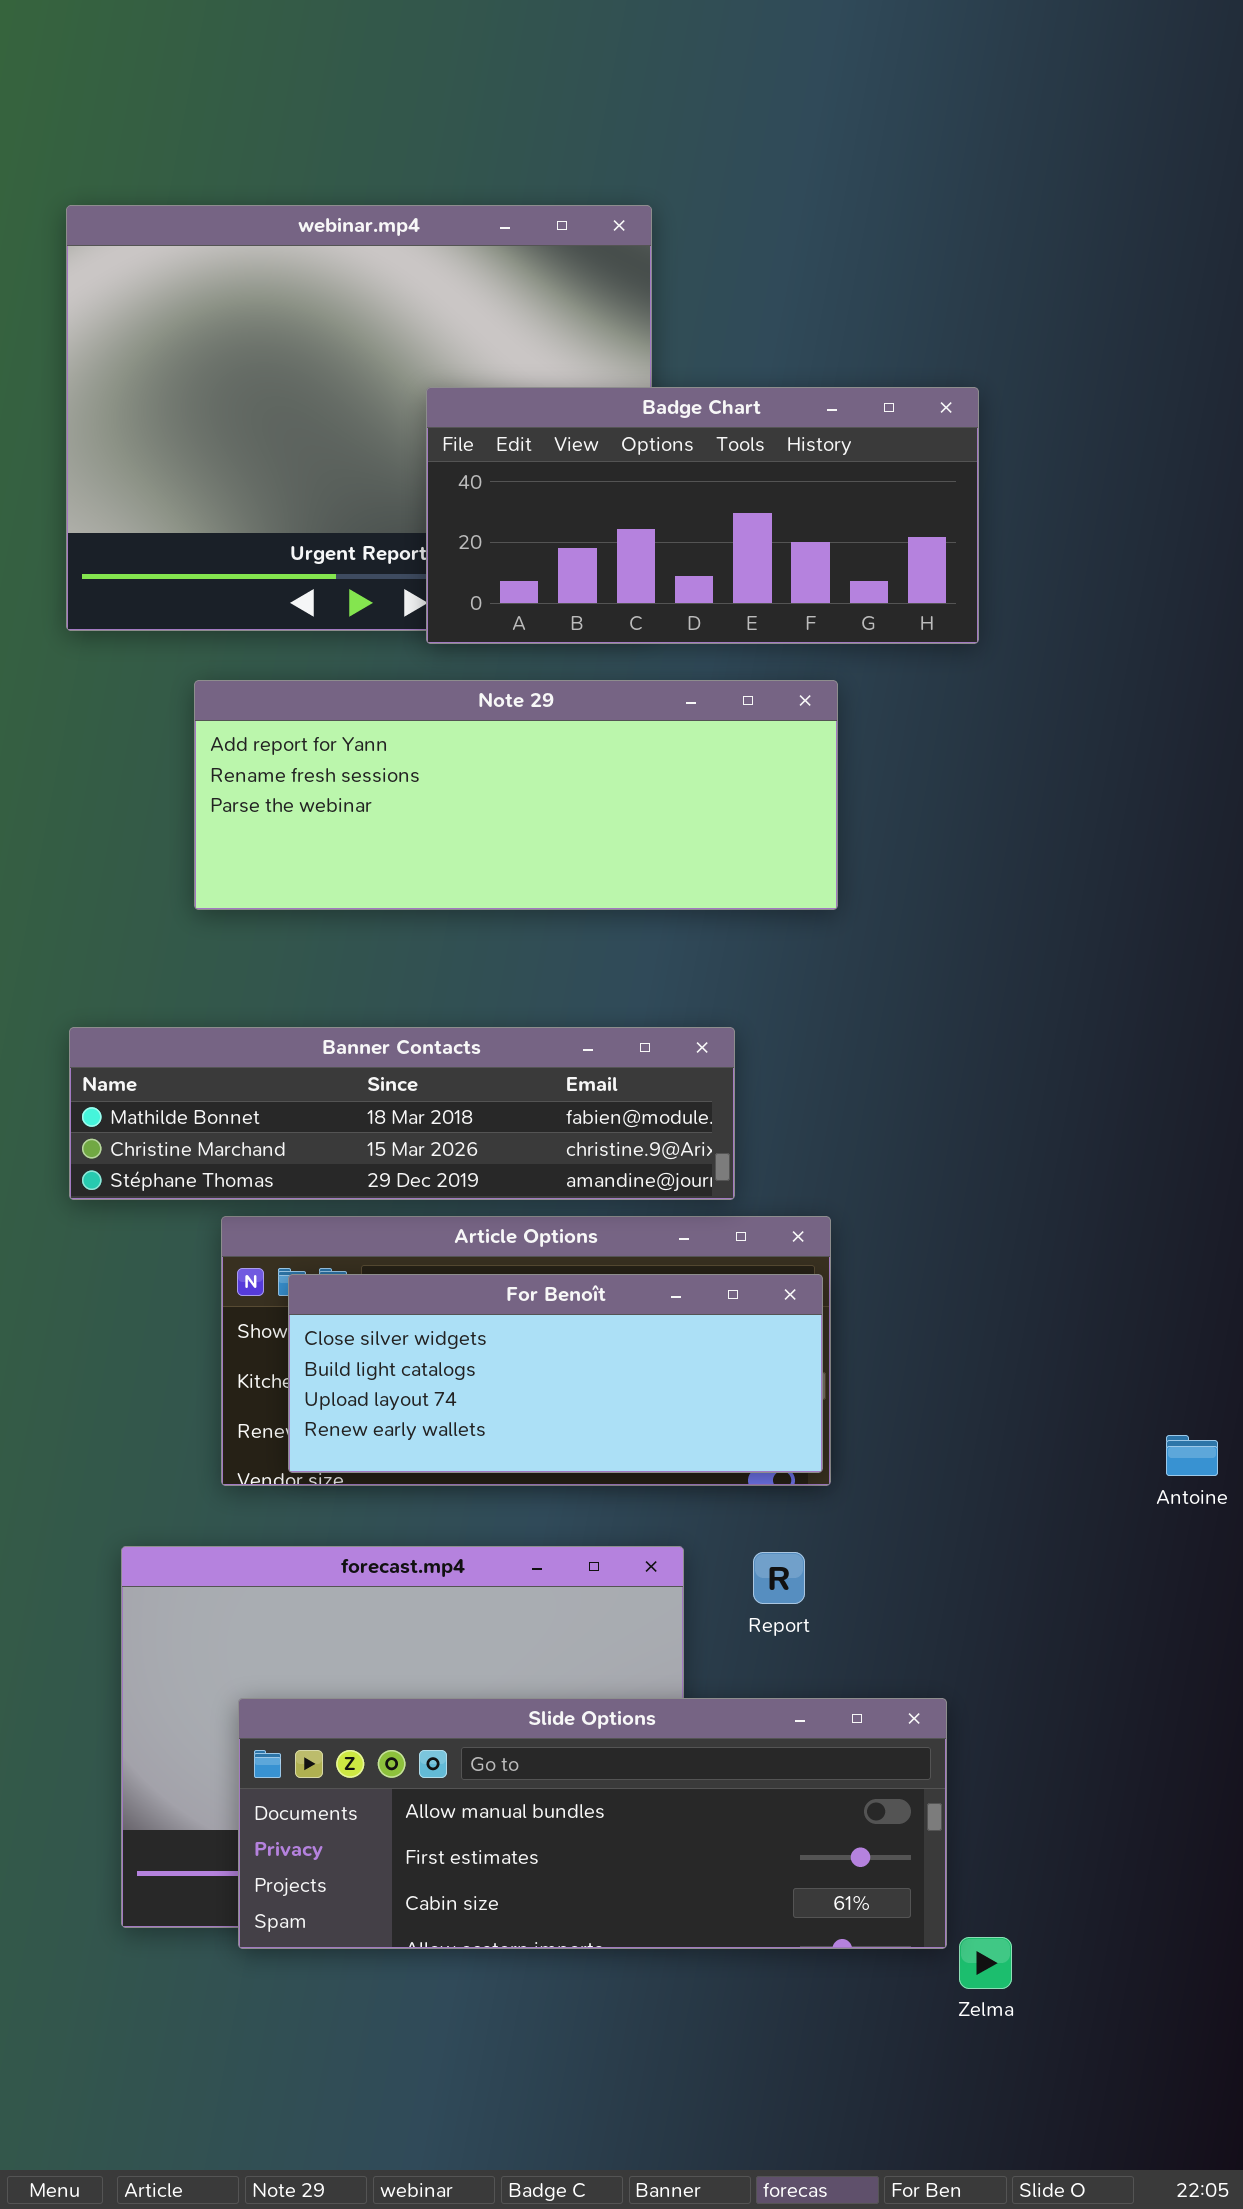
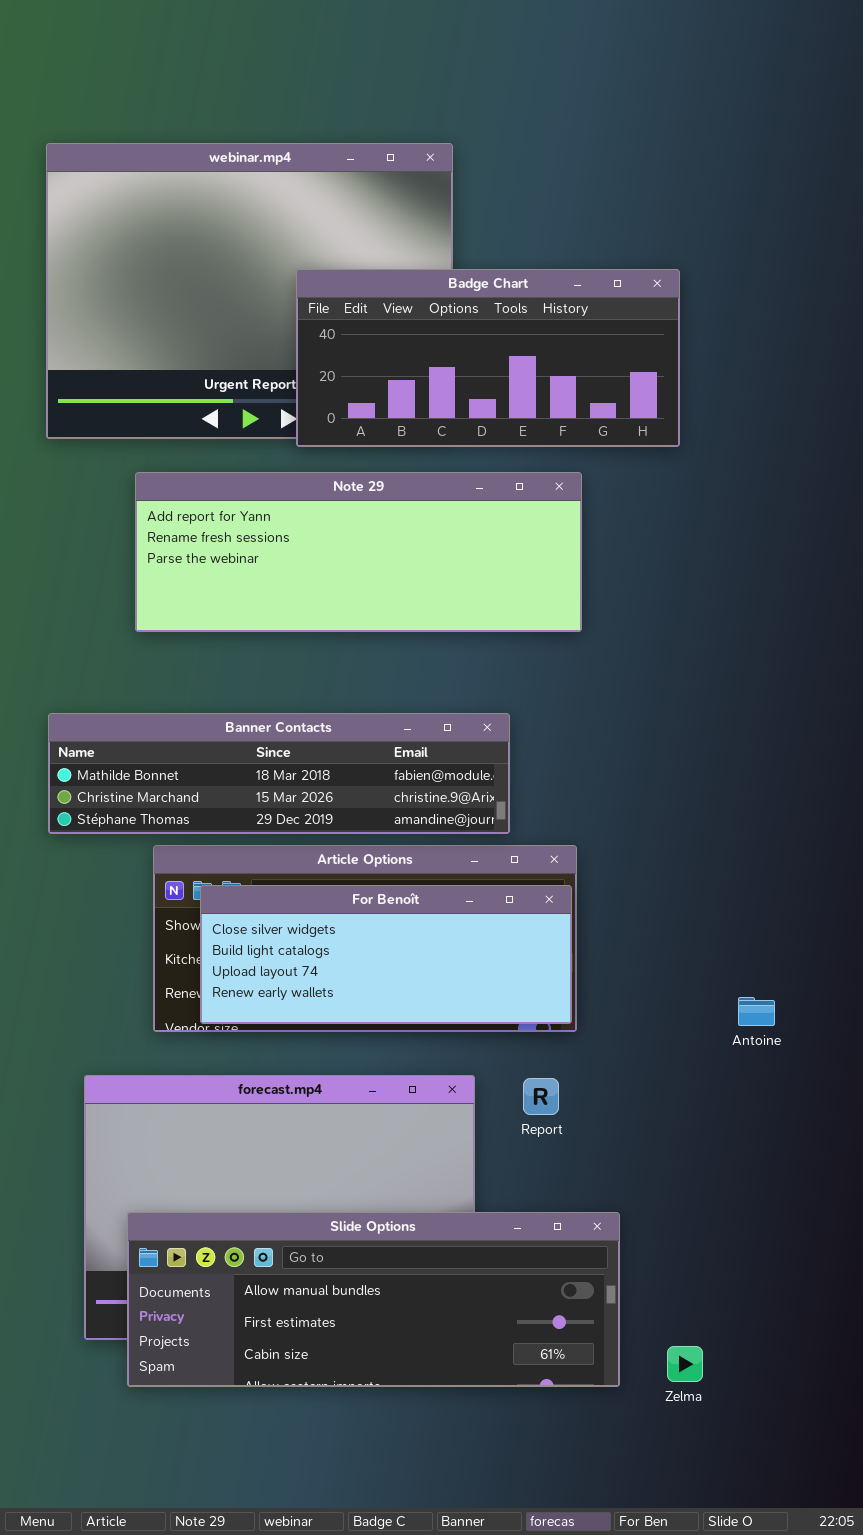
Antoine: [1166,1435,1218,1476] -> [738,997,775,1026], moved
Slide Options: [238,1698,947,1949] -> [127,1212,620,1387], moved

